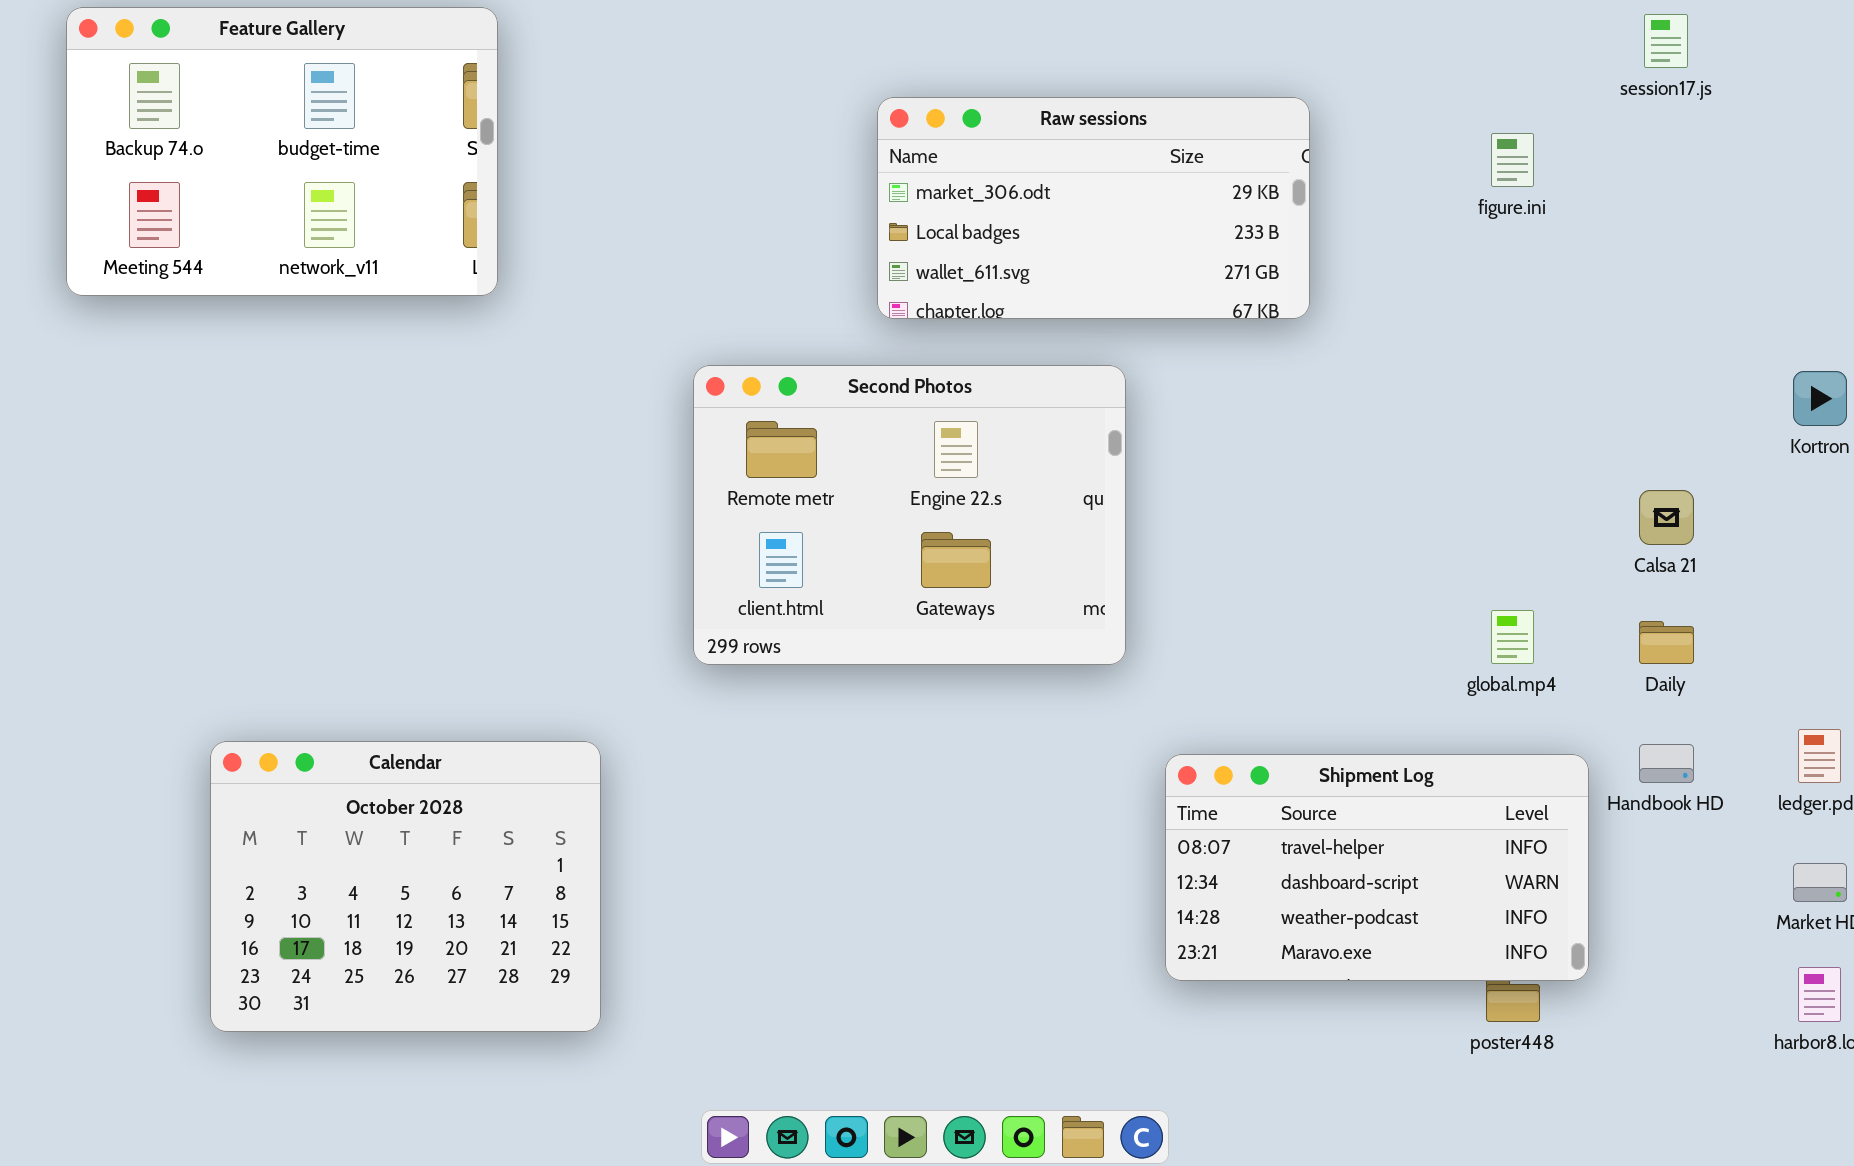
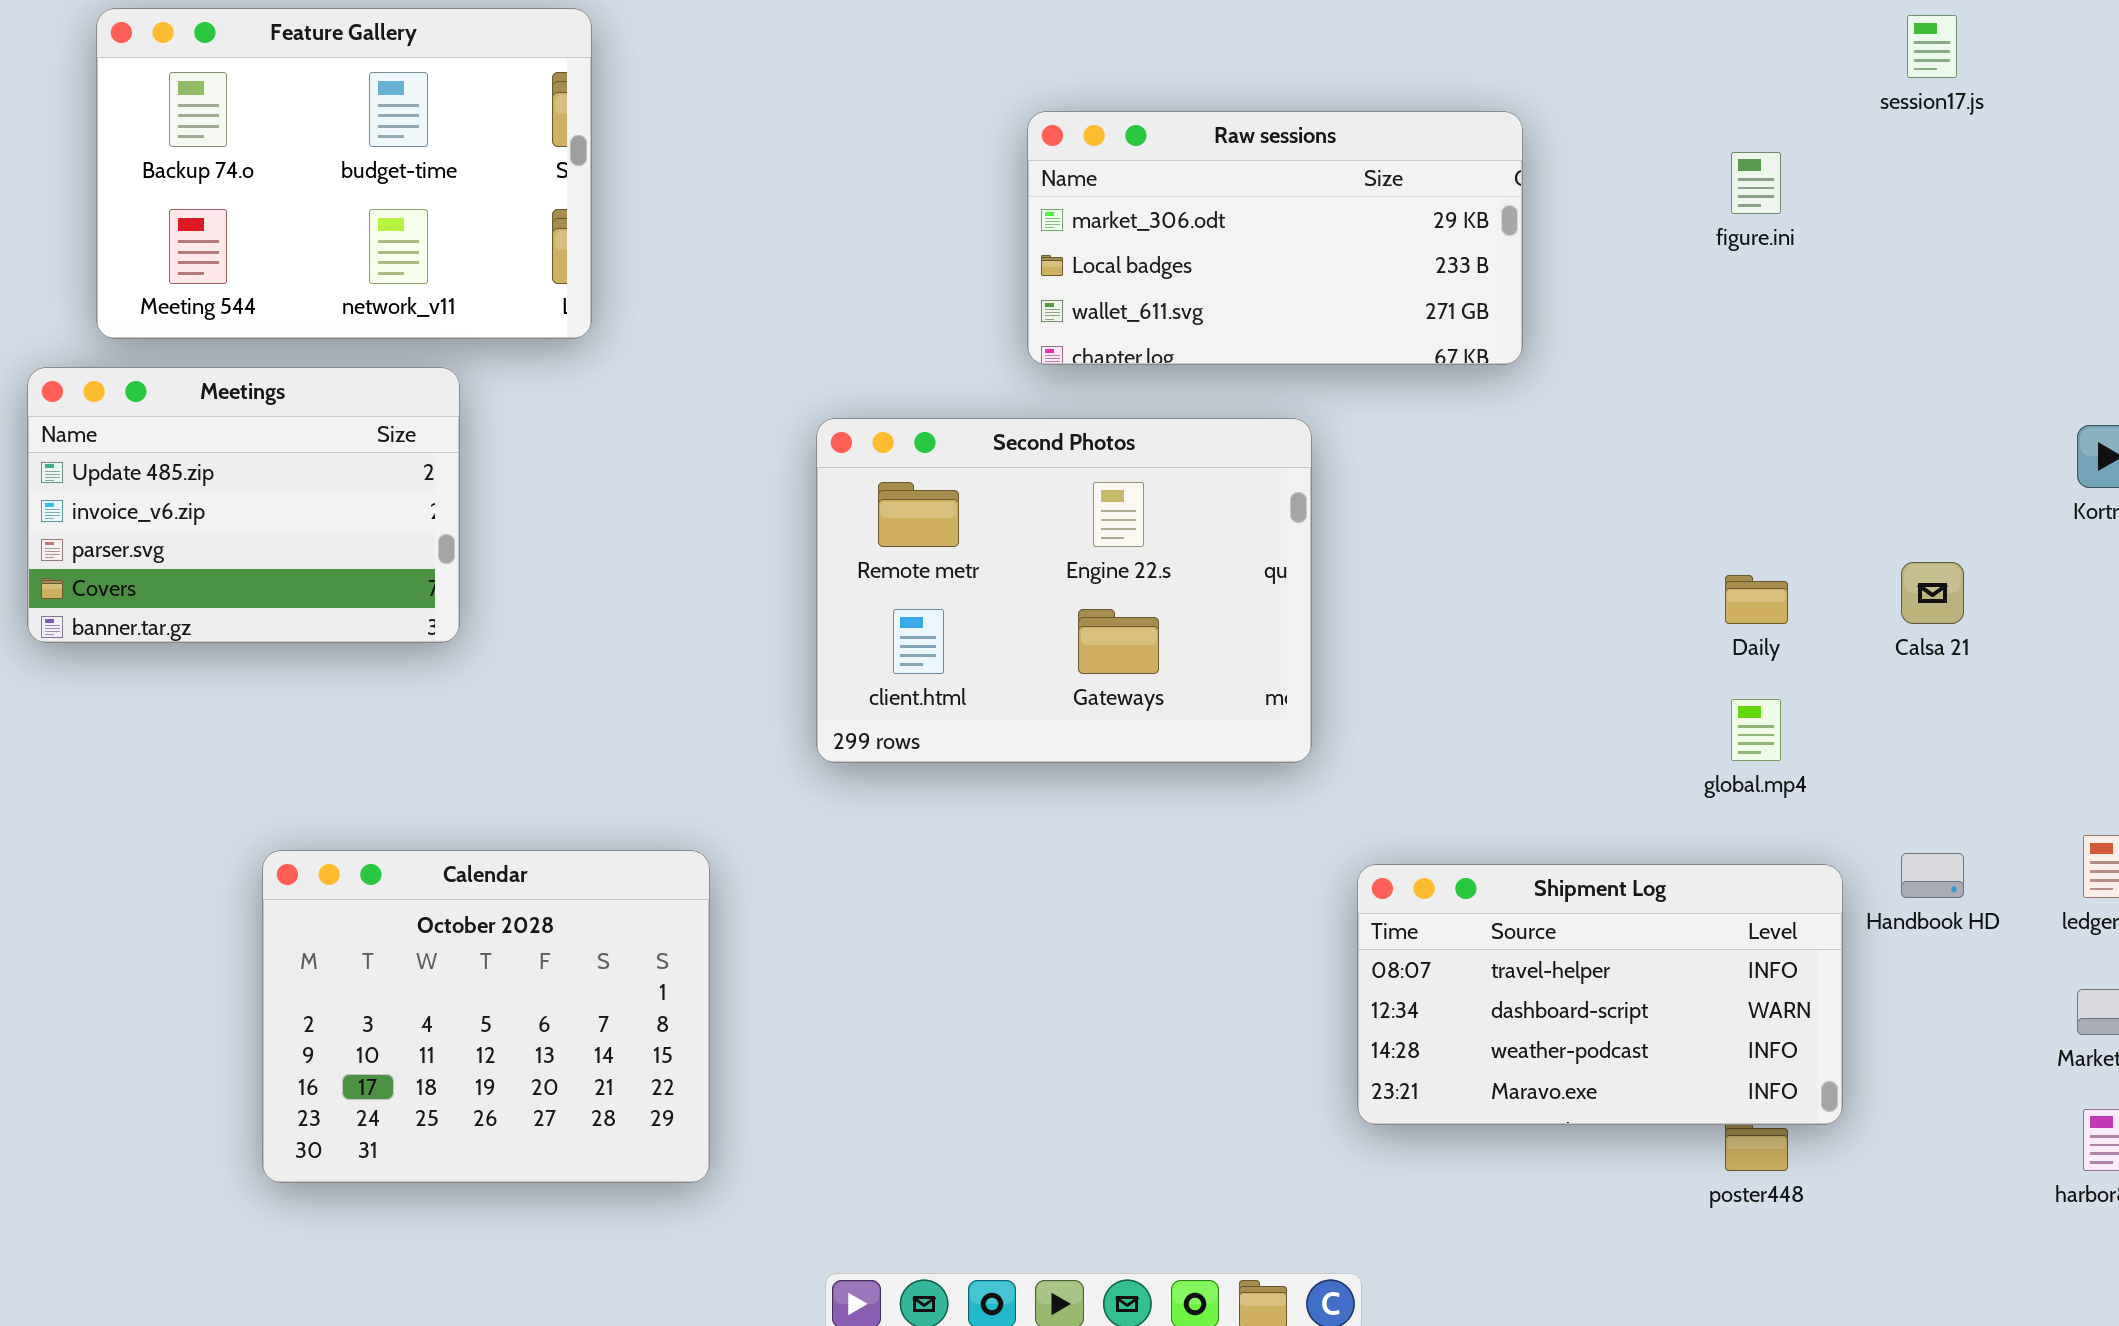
Meetings: none -> [27,367,460,643], opened
Daily: [1639,621,1694,664] -> [1725,575,1788,624], moved

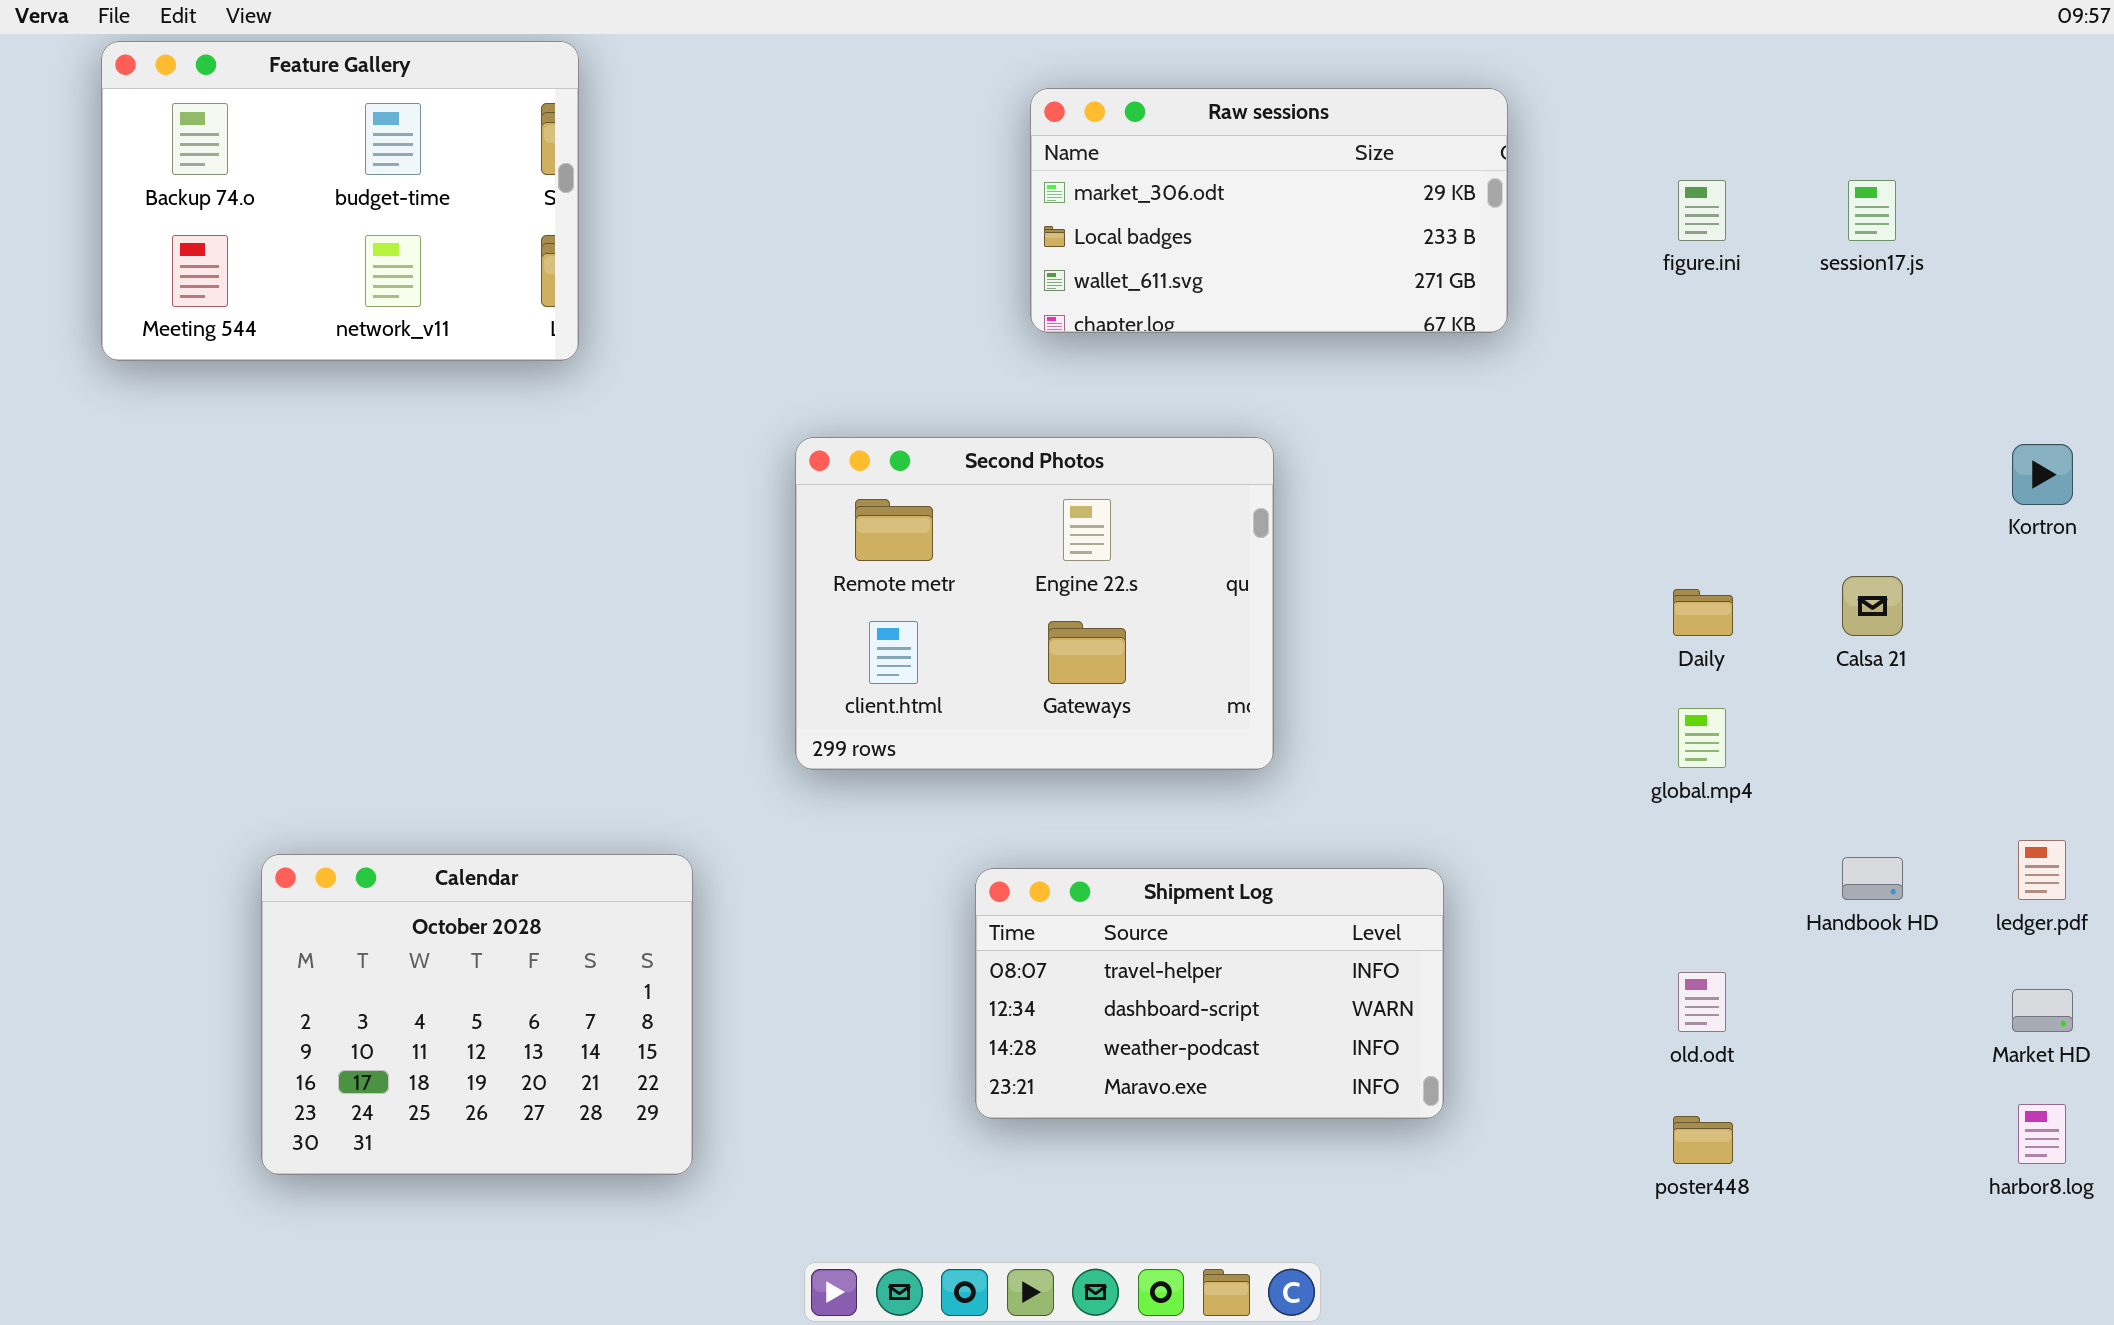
session17.js: [1907,15,1957,78] -> [1848,180,1896,241], moved
Raw sessions: [1027,111,1523,365] -> [1030,88,1508,333], moved
Meetings: [27,367,460,643] -> none, closed
Shipment Log: [1357,864,1843,1125] -> [975,868,1444,1119], moved

